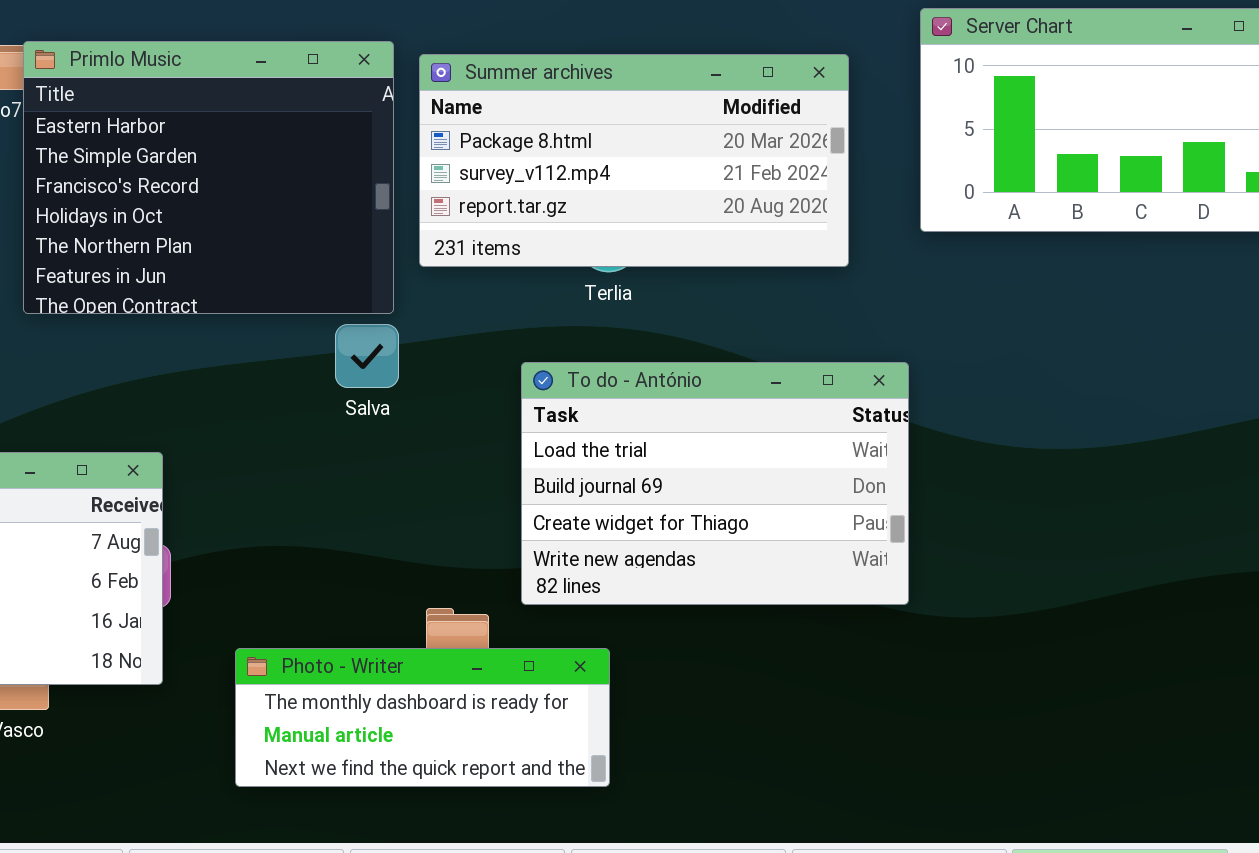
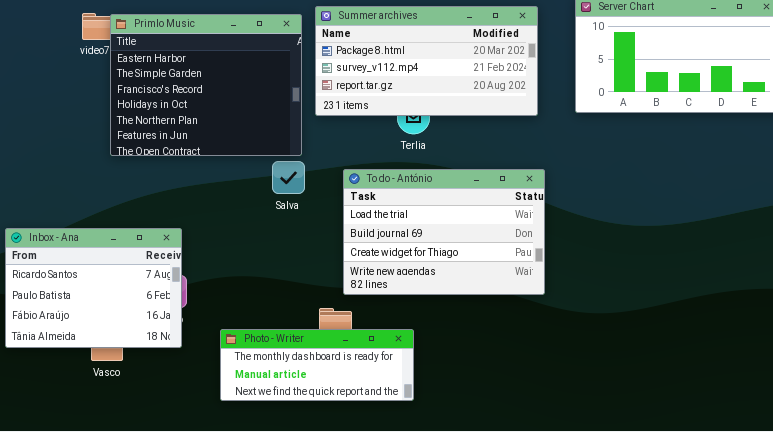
Summer archives: [419,54,849,267] -> [315,6,538,116], moved
To do - António: [521,362,909,605] -> [343,169,545,295], moved

